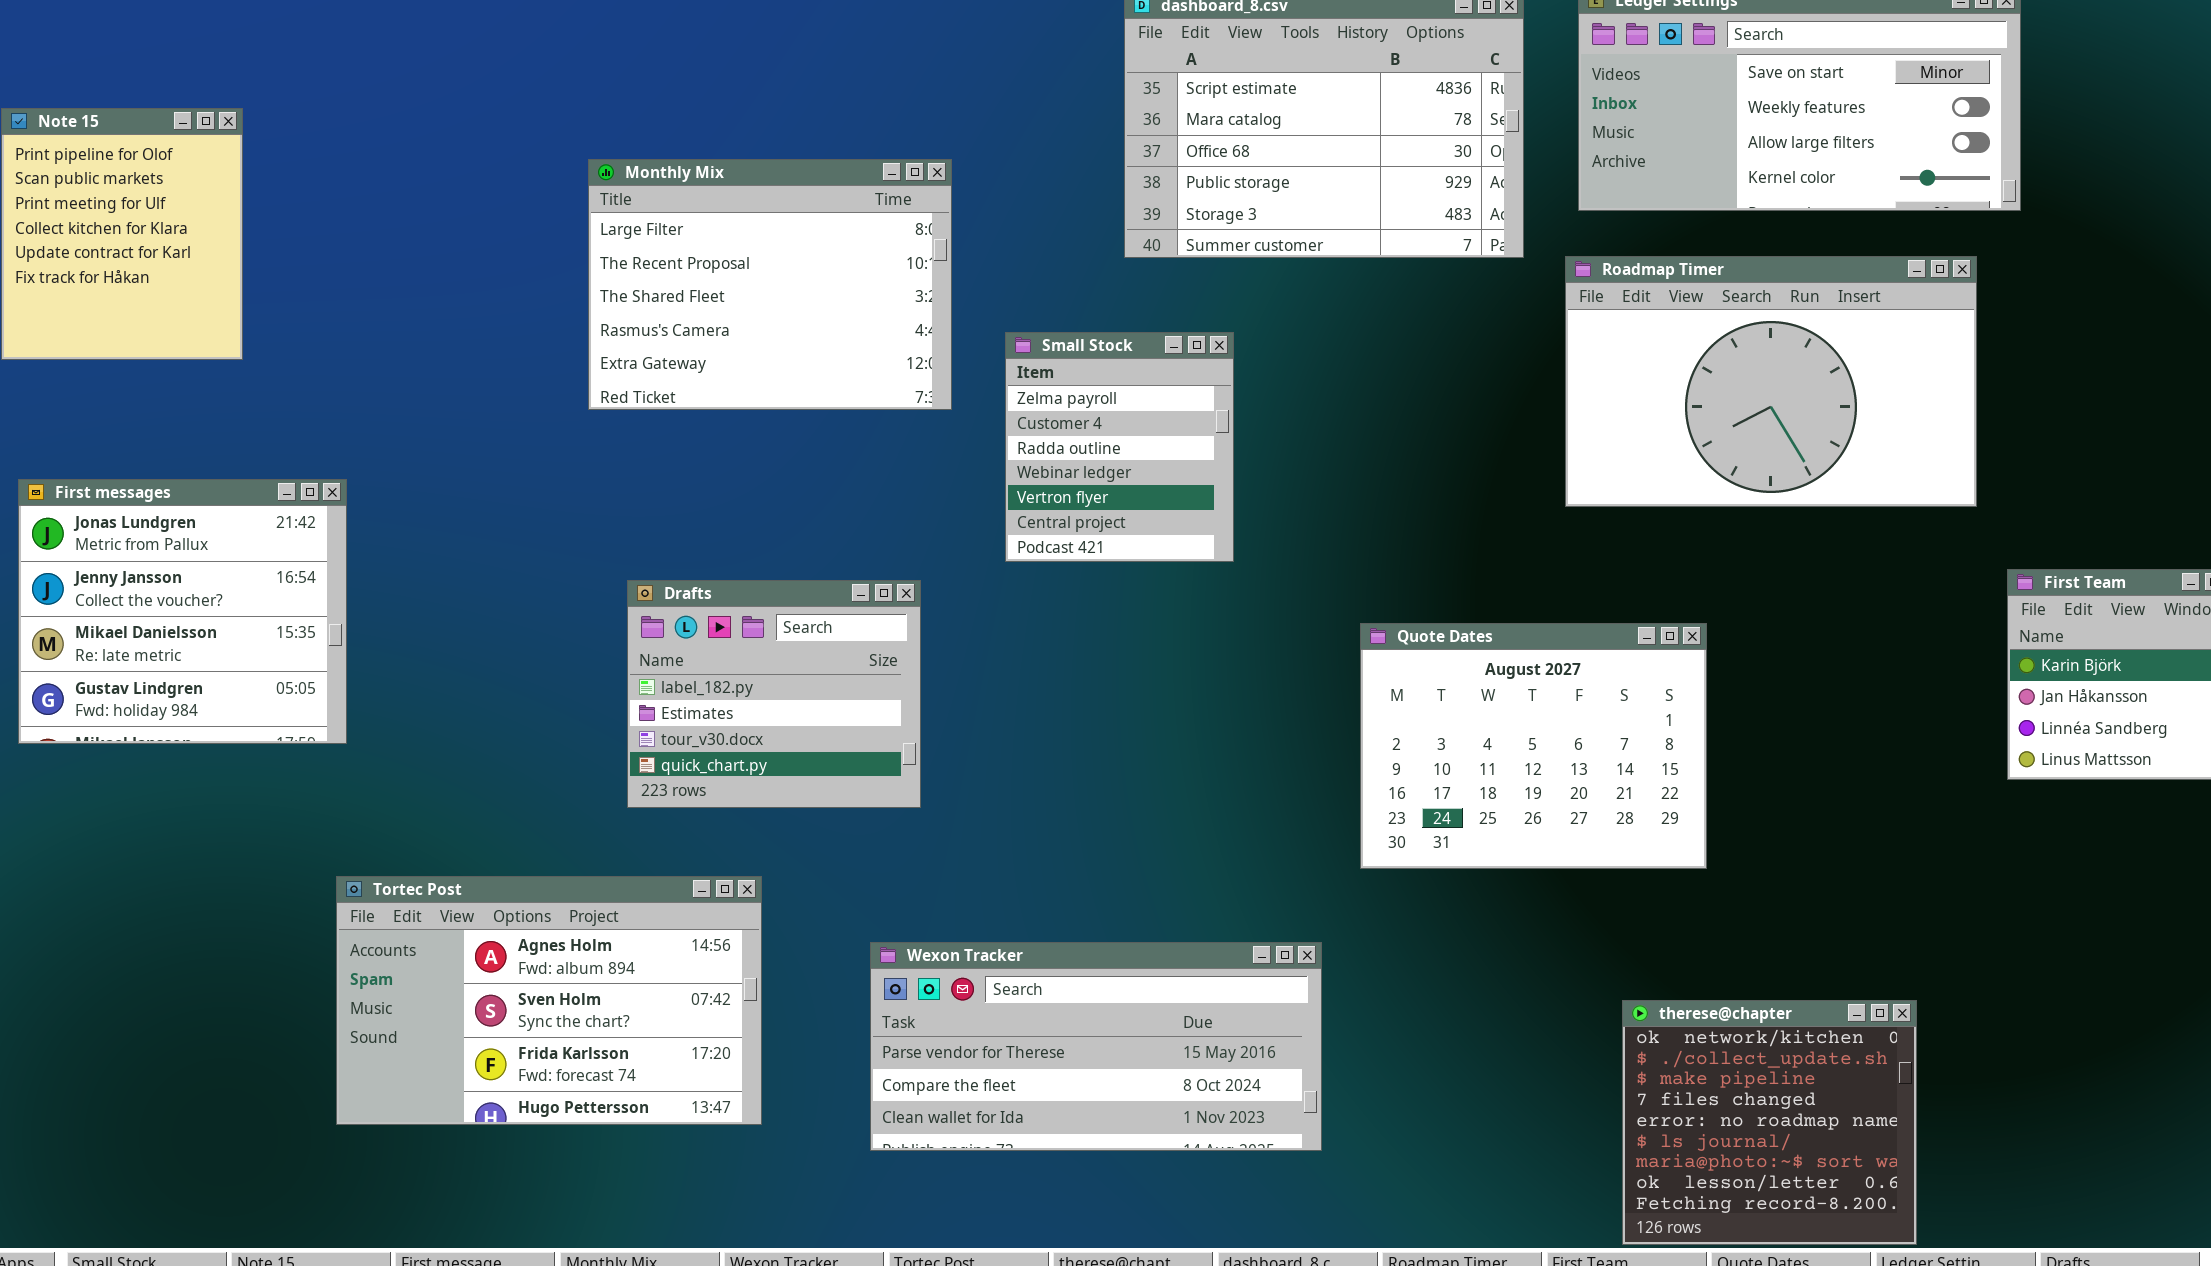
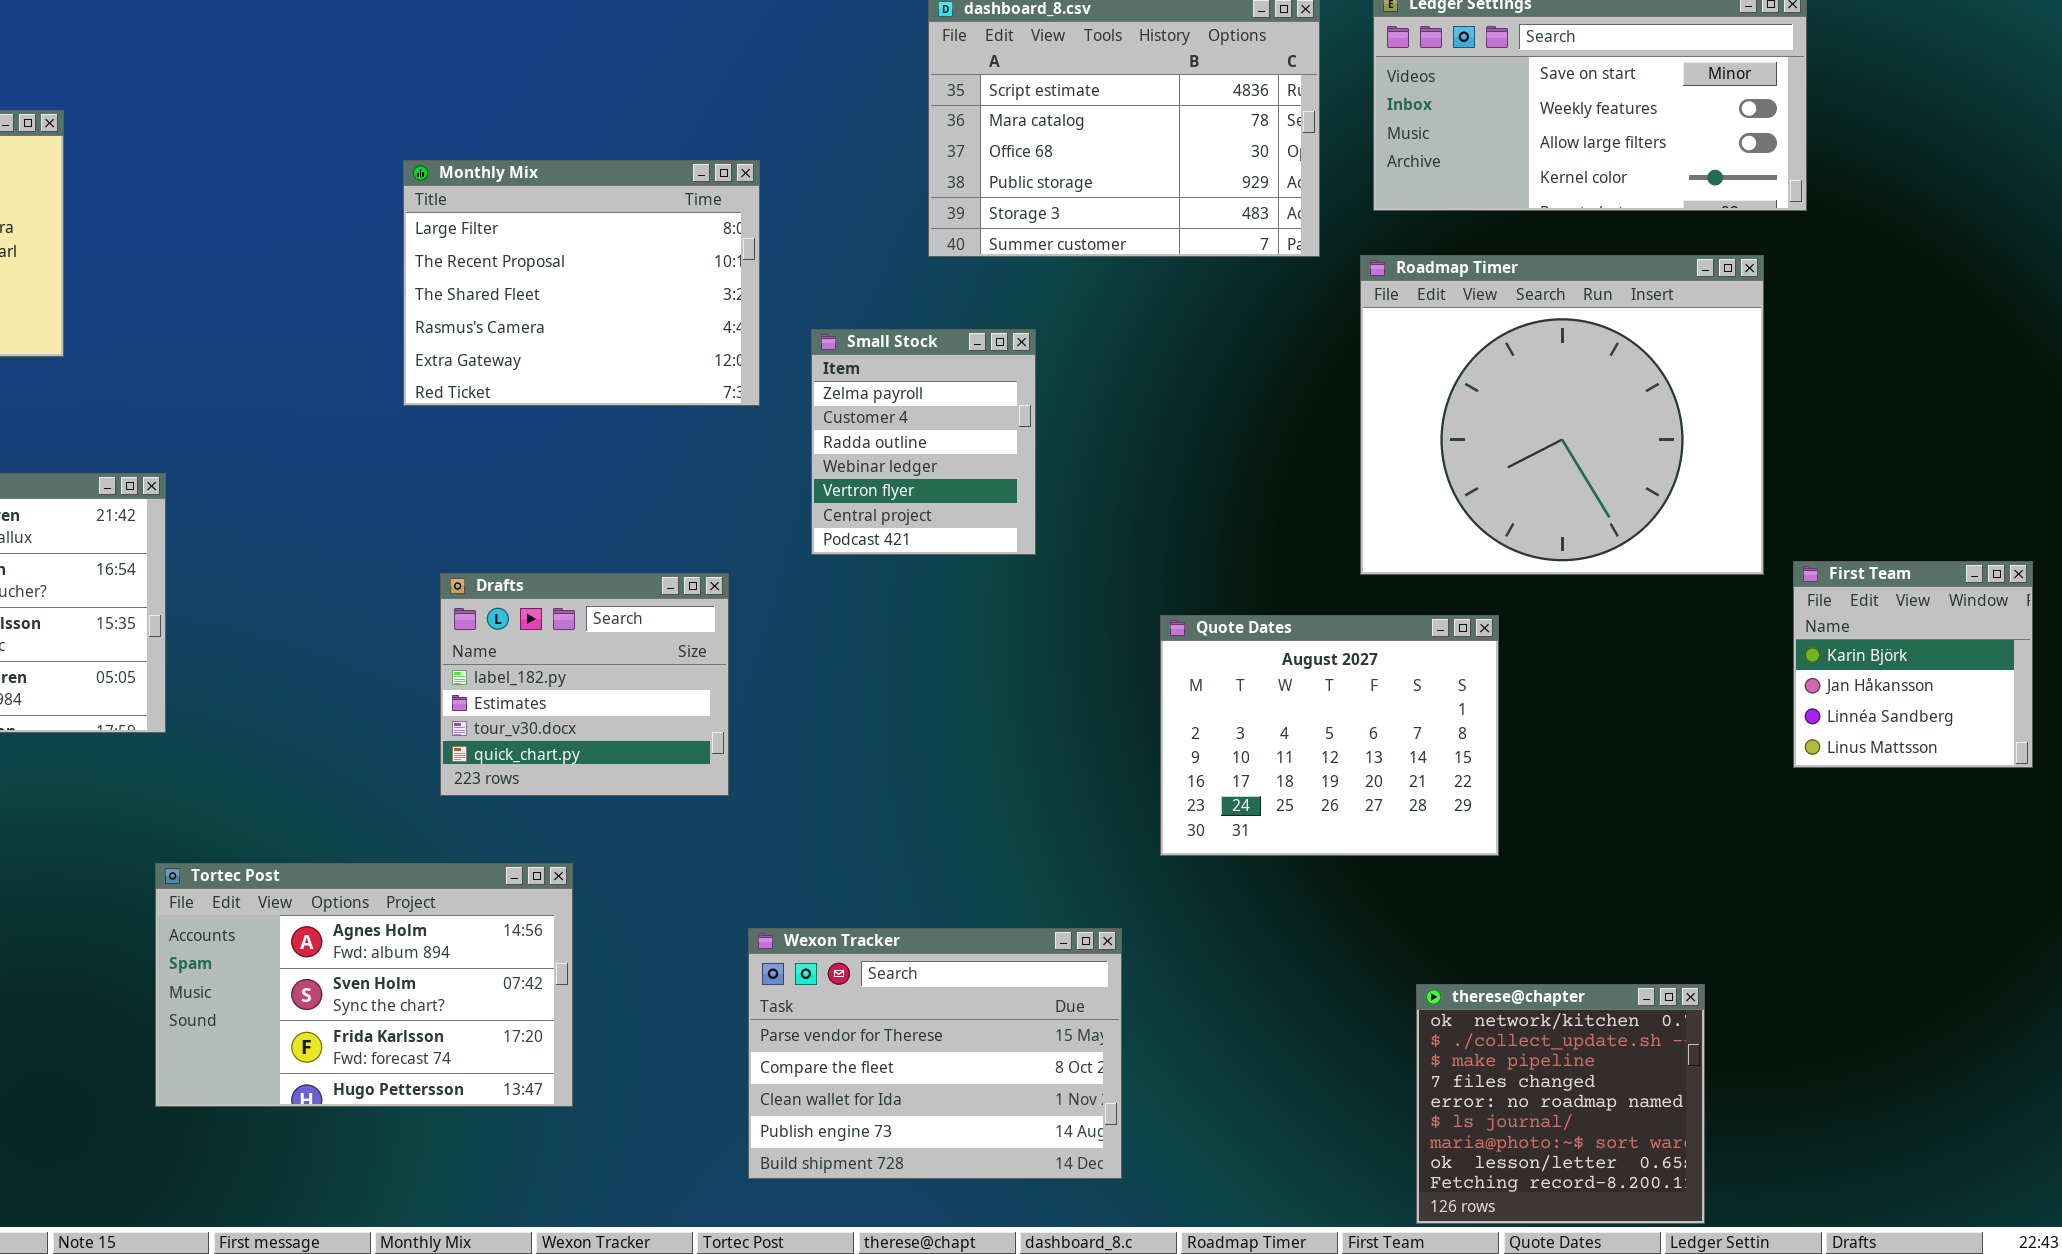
Roadmap Timer: [1565,256,1977,507] -> [1360,255,1764,575], resized
Wexon Tracker: [870,942,1322,1151] -> [748,928,1122,1179], resized

